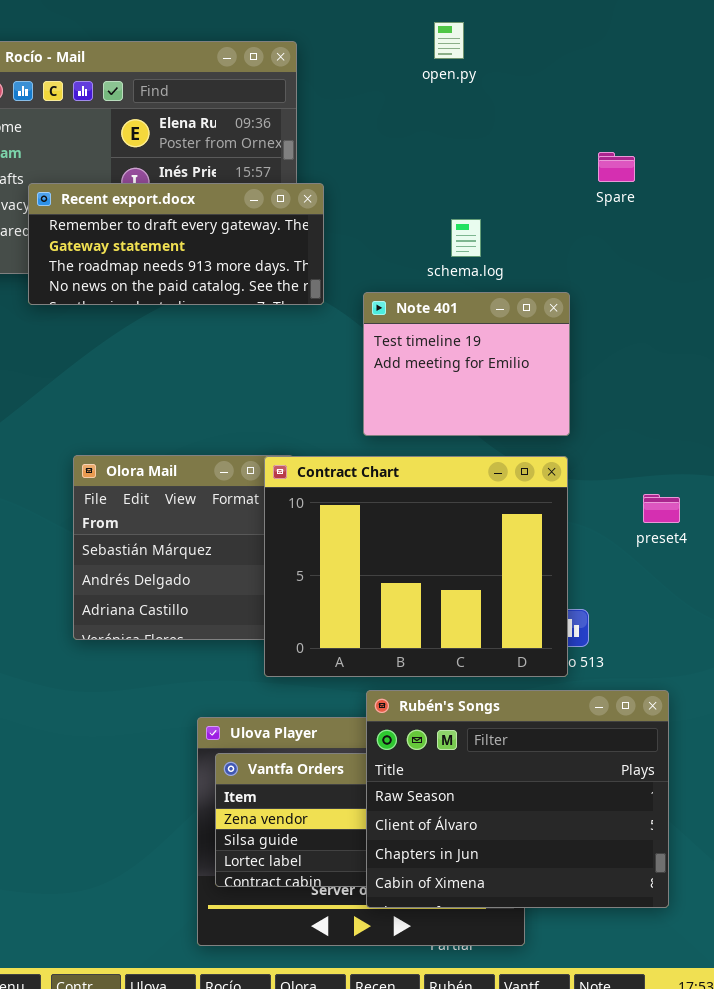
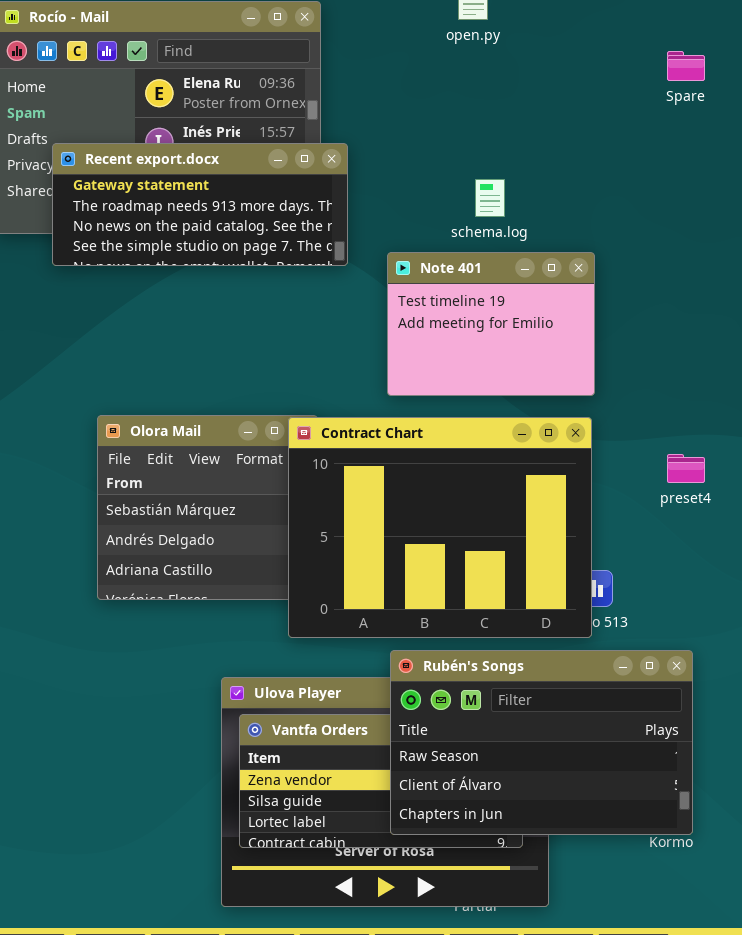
Spare: [598,152,635,182] -> [667,51,705,81], moved
Recent export.docx: [28,183,324,305] -> [52,143,348,266], scrolled down 1 row
Rubén's Songs: [366,690,669,908] -> [390,650,693,835], resized

